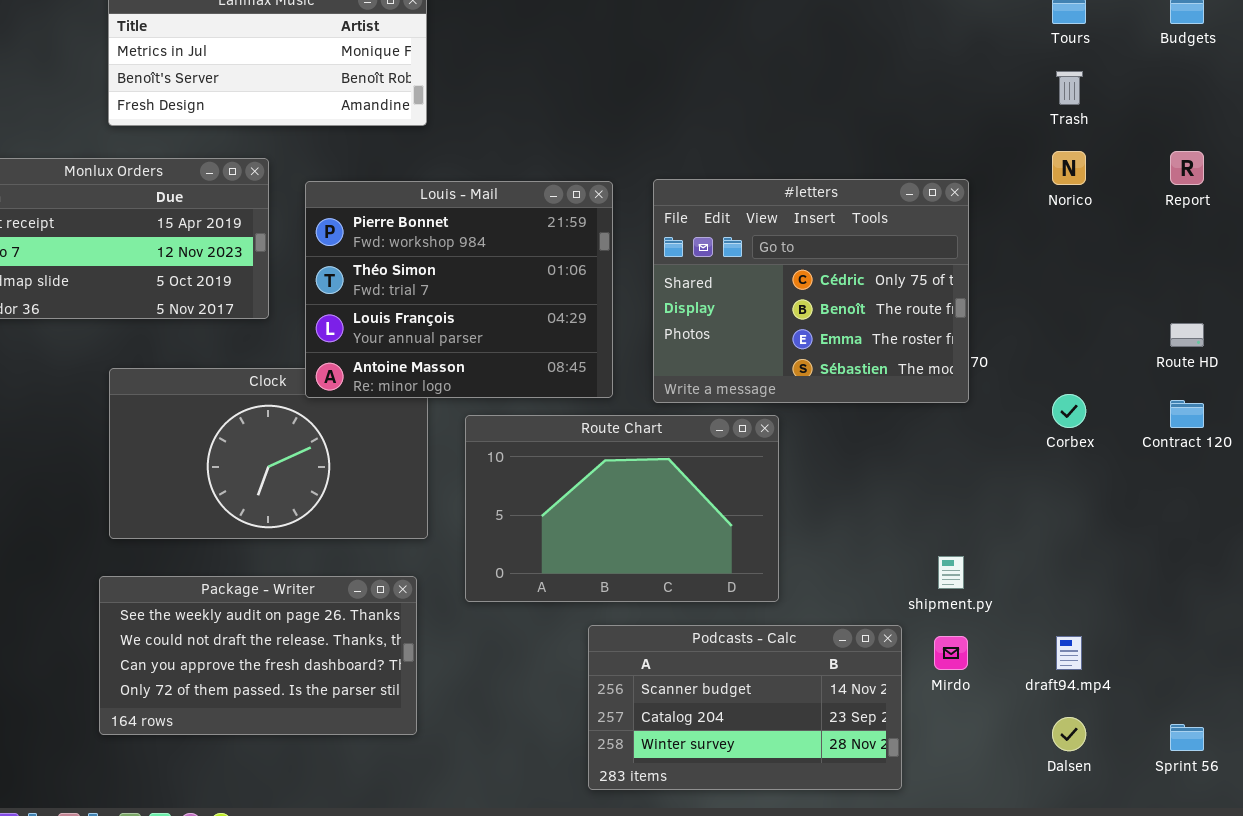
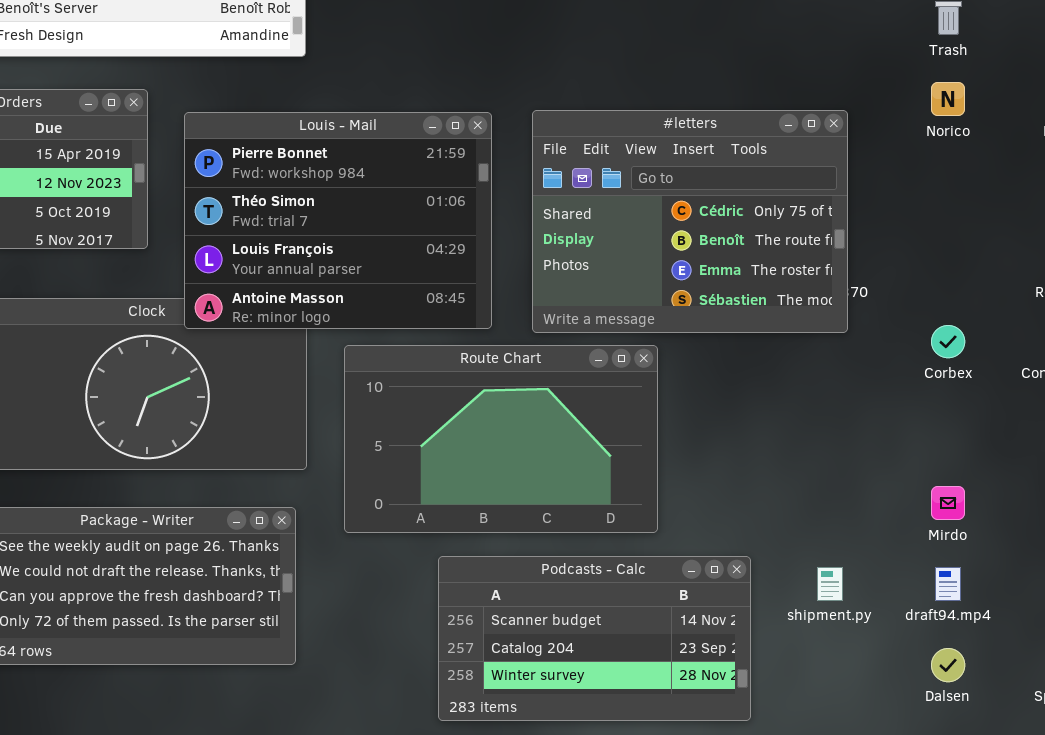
shipment.py: [938,556,964,589] -> [817,567,843,601], moved
Podcasts - Calc: [588,625,902,790] -> [438,556,751,721], moved
Mirdo: [934,636,968,670] -> [931,486,965,520], moved

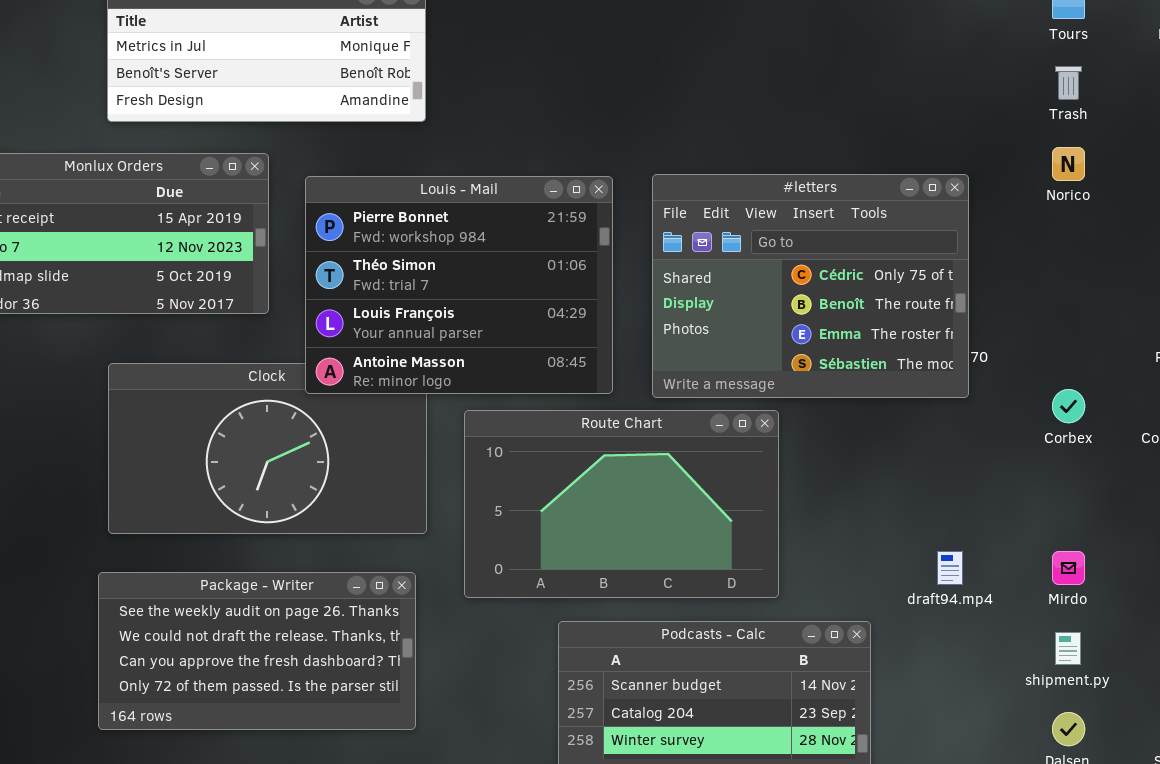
shipment.py: [817,567,843,601] -> [1055,632,1081,665], moved
draft94.mp4: [935,567,961,601] -> [937,551,963,585], moved

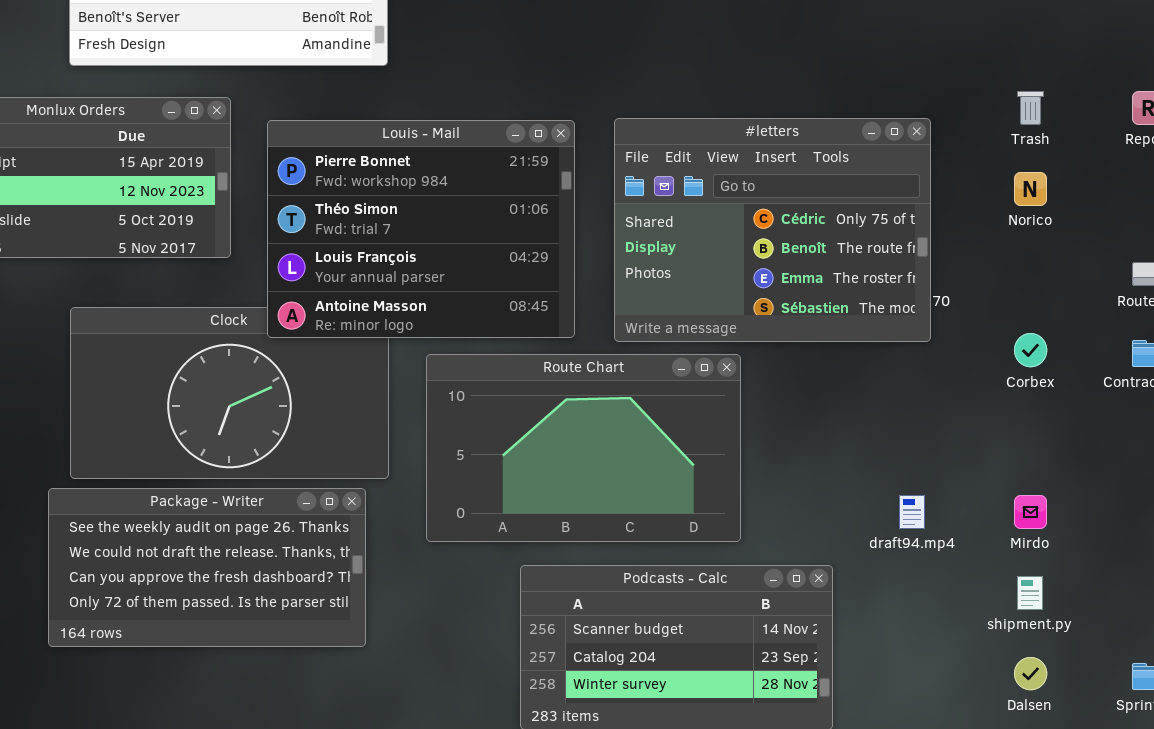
Trash: [1055,66,1082,100] -> [1017,91,1044,125], moved
Norico: [1052,147,1085,181] -> [1014,172,1047,206], moved
Package - Writer: [98,572,416,730] -> [48,488,366,647], moved

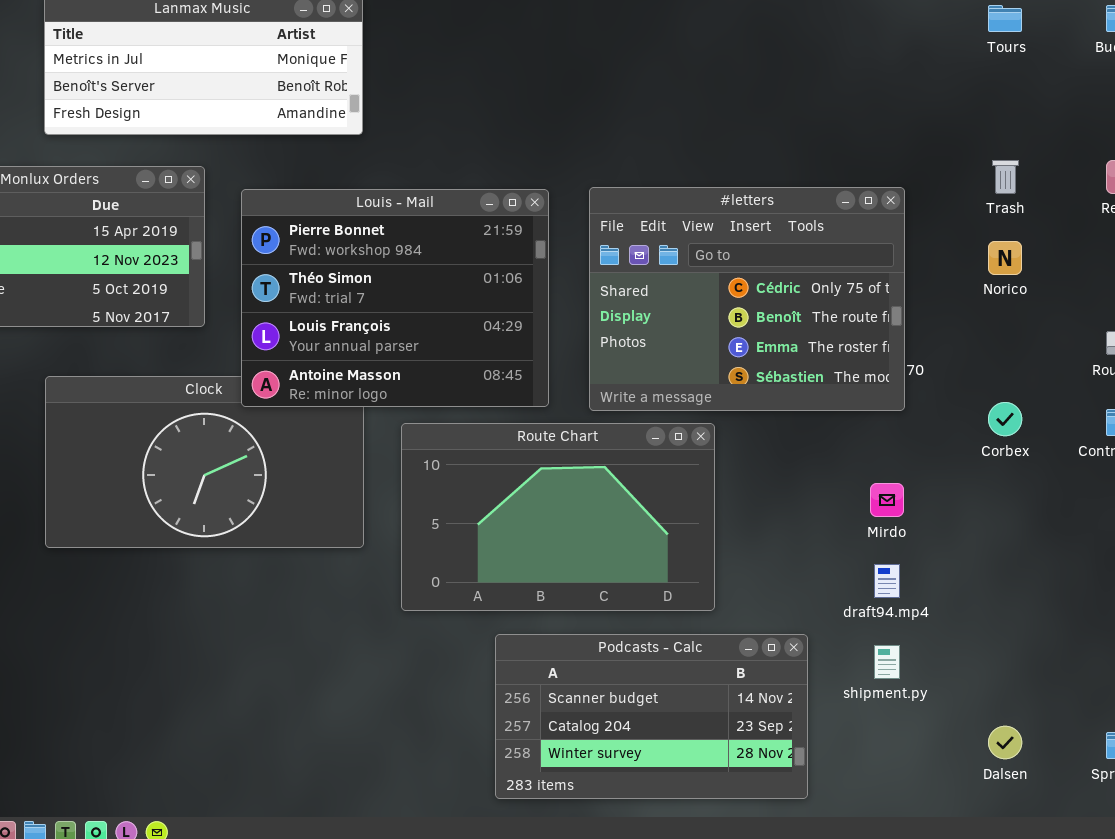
Package - Writer: [48,488,366,647] -> none, closed
Mirdo: [1014,495,1047,529] -> [870,483,904,517], moved
shipment.py: [1017,576,1043,610] -> [874,645,900,679], moved

